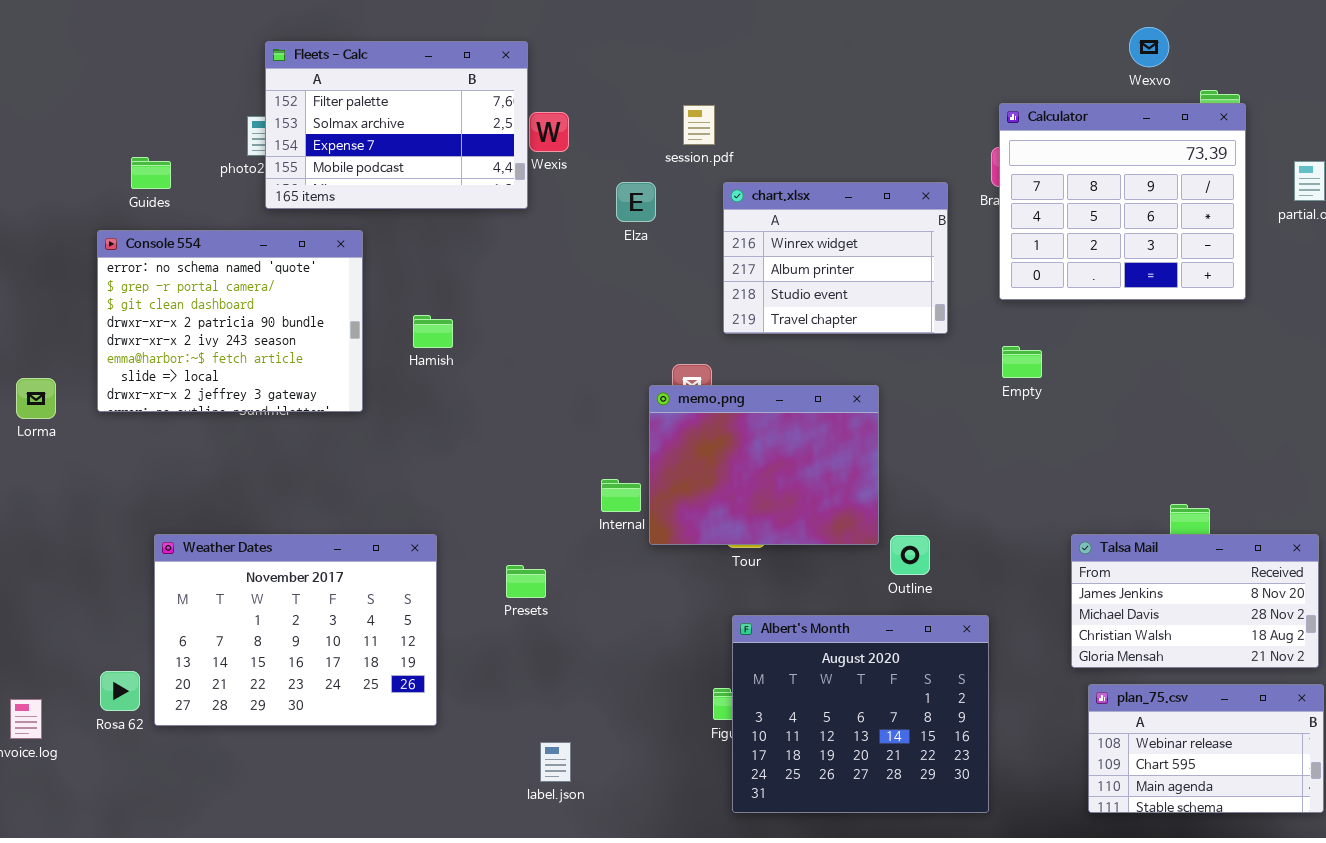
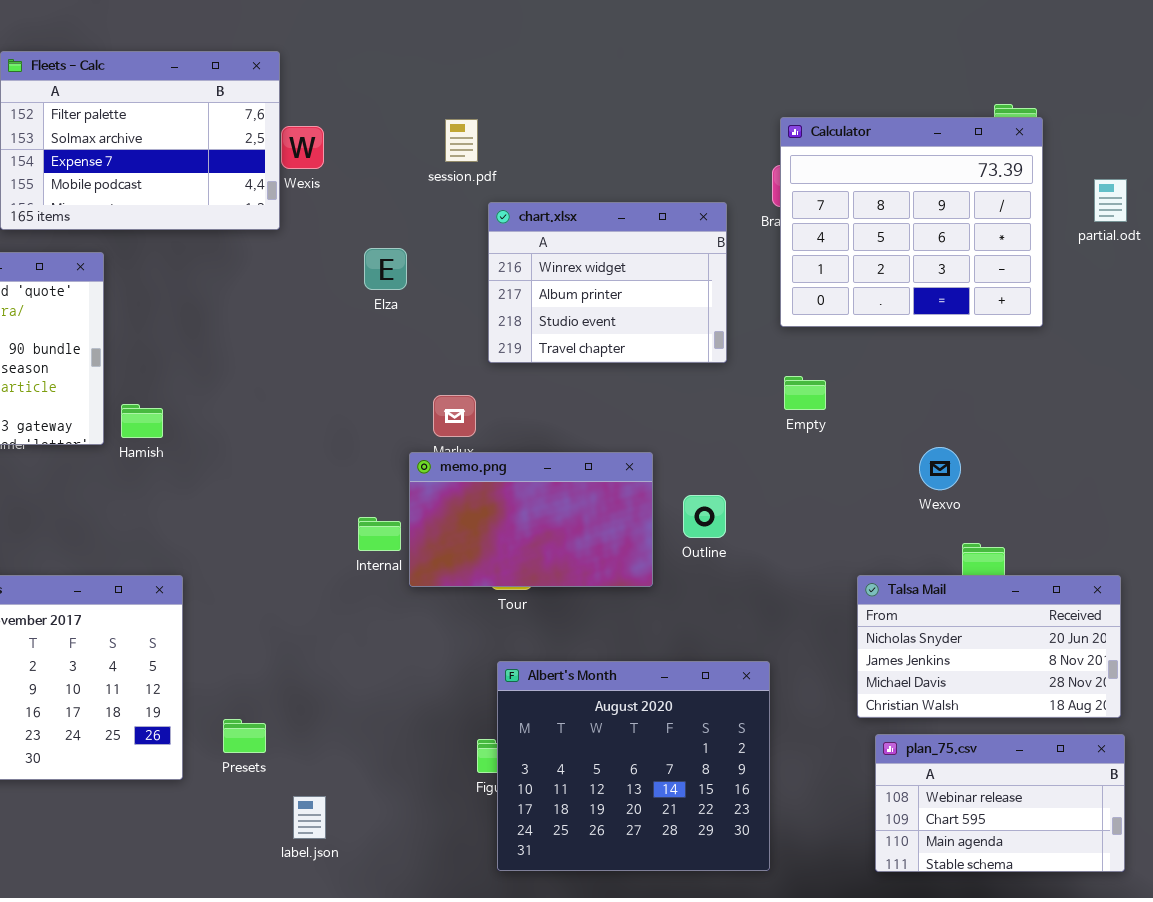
Wexvo: [1129,27,1169,67] -> [919,447,961,490], moved
Elza: [616,182,656,222] -> [364,248,407,290], moved
Hamish: [413,315,453,348] -> [121,404,163,438], moved
memo.png: [649,385,879,545] -> [409,452,653,587], resized
Talsa Mail: [1071,534,1319,668] -> [857,575,1121,718], scrolled up 1 row
Outline: [890,535,930,575] -> [683,495,726,538], moved
Presets: [506,565,546,598] -> [223,719,266,753], moved

